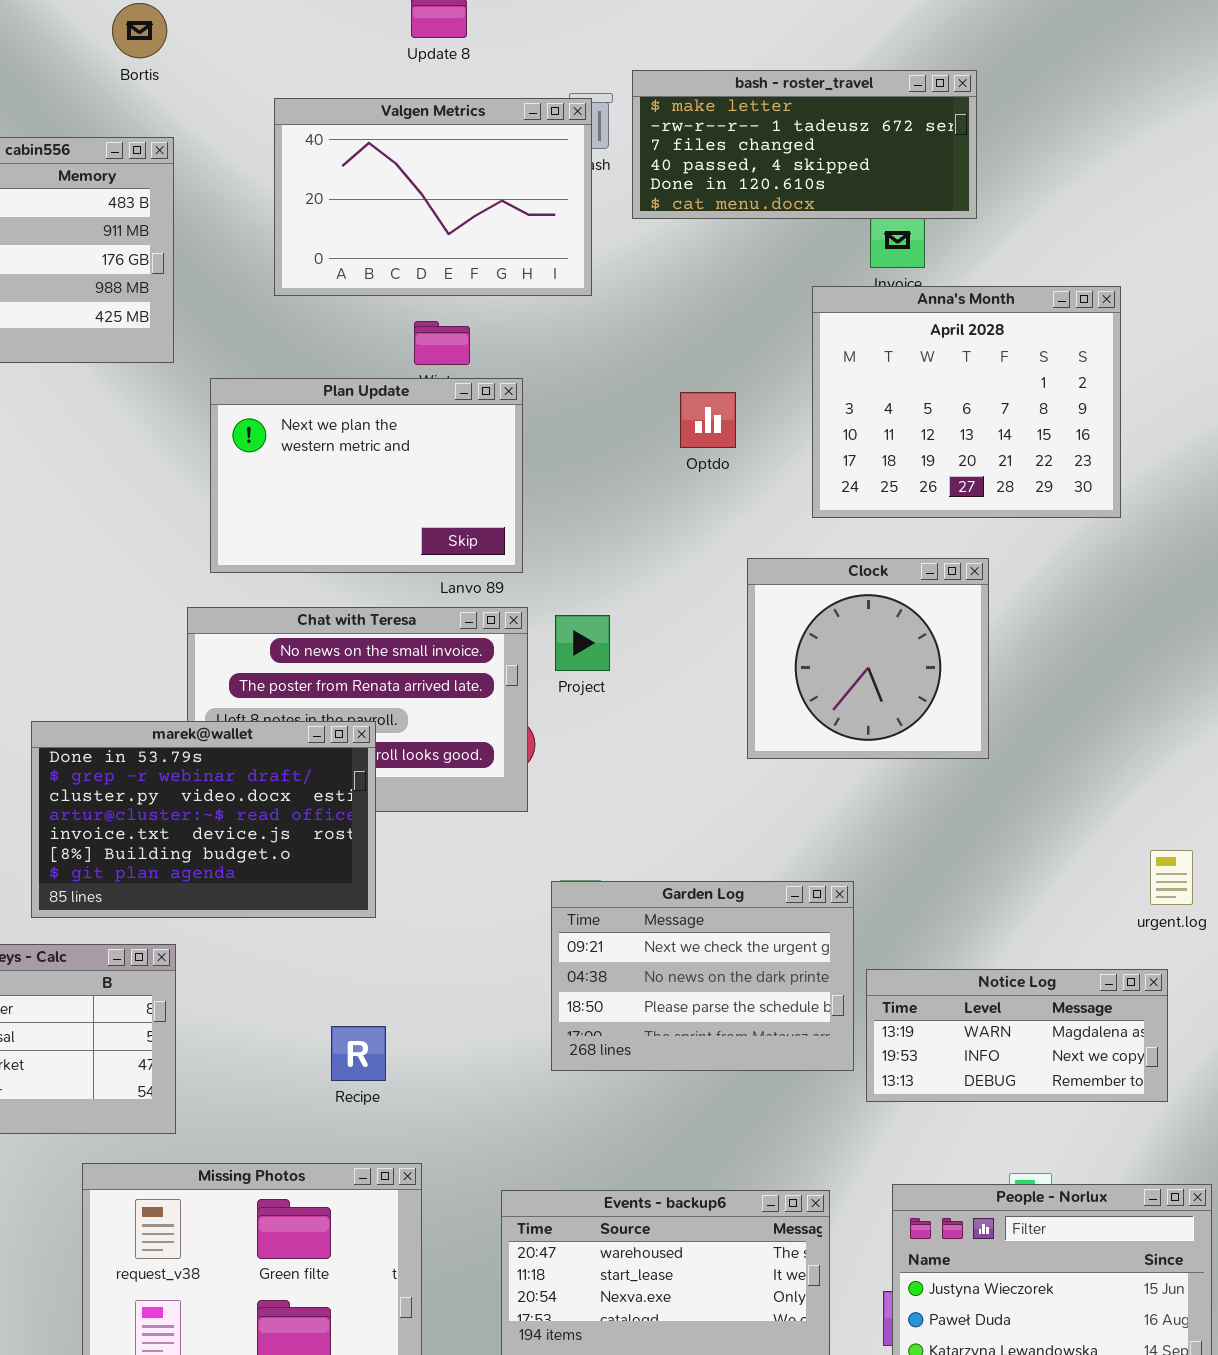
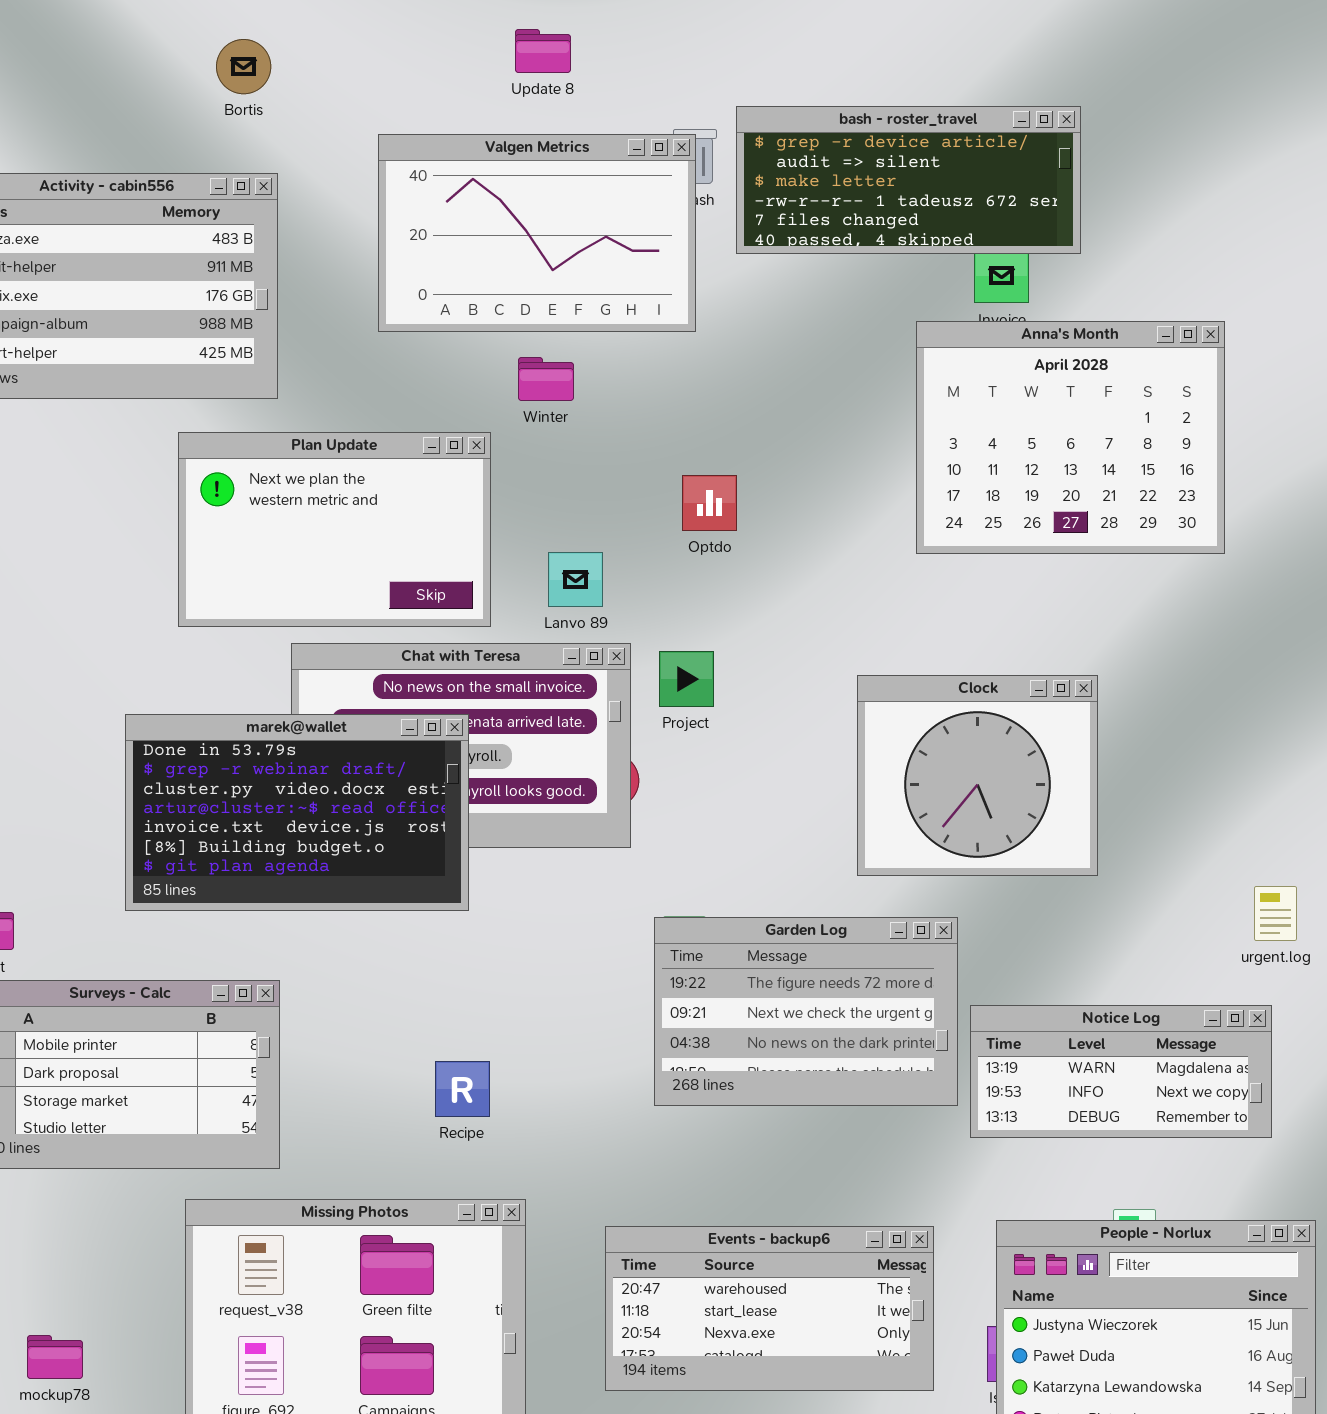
bash - roster_travel: [632,70,977,219] -> [736,106,1081,254], scrolled up 2 rows
Plan Update: [210,378,523,573] -> [178,432,491,627], moved
Optdo: [680,392,736,448] -> [682,475,737,531], moved
Clock: [747,558,989,759] -> [857,675,1098,876], moved
marek@wallet: [31,721,376,918] -> [125,714,469,911], moved
Garden Log: [551,881,854,1071] -> [654,917,958,1106], scrolled up 1 row

